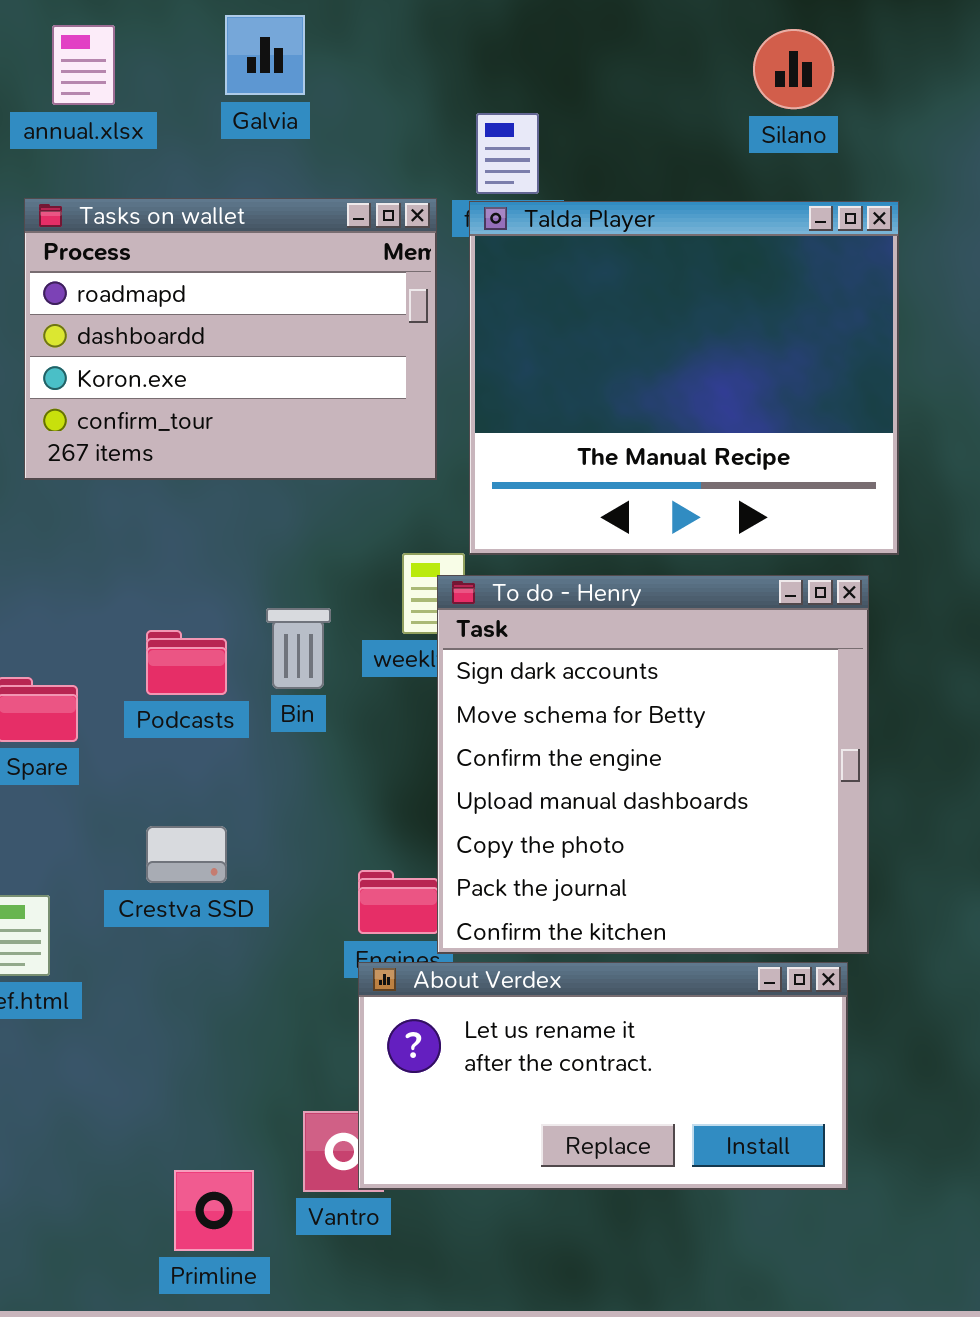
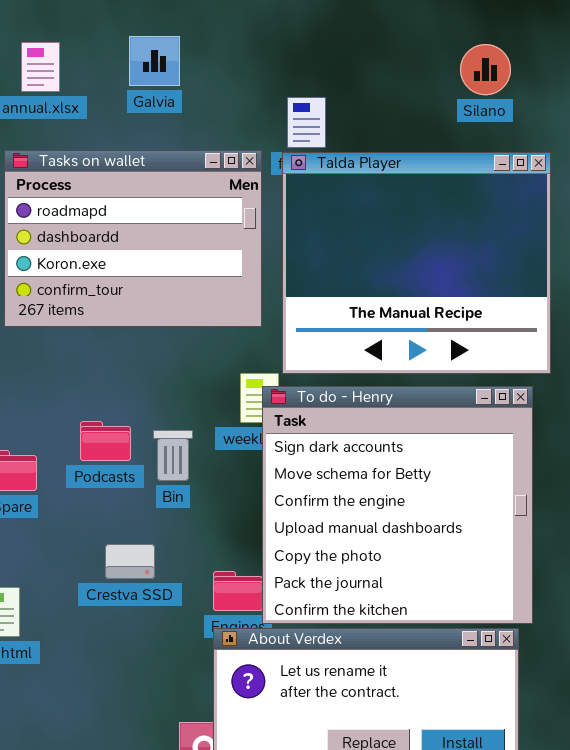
Bin: [266,608,331,689] -> [153,430,193,481], moved
Crestva SSD: [146,826,227,883] -> [105,544,155,579], moved

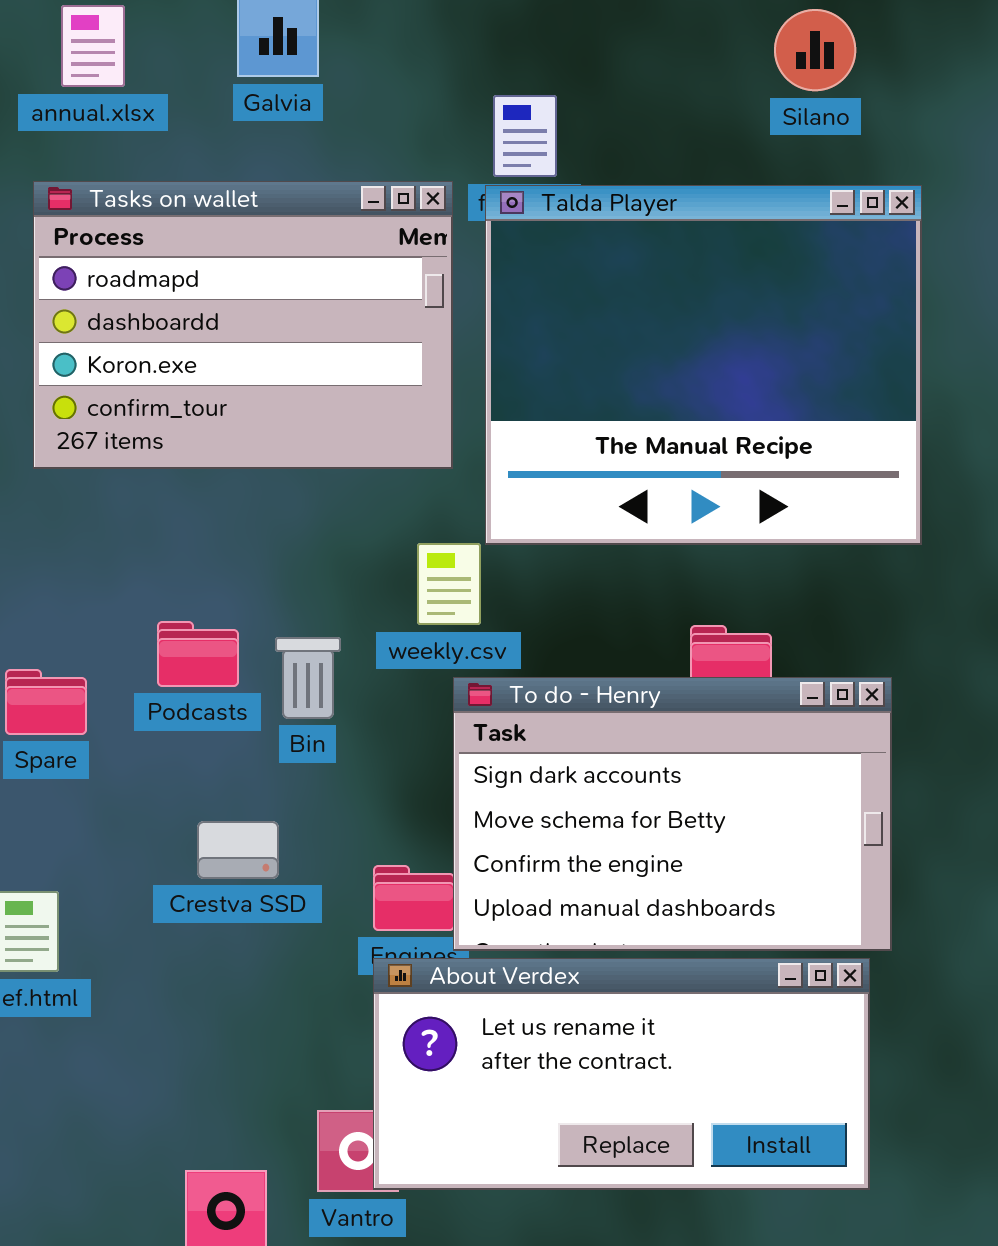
To do - Henry: [262,386,533,624] -> [453,677,892,951], resized

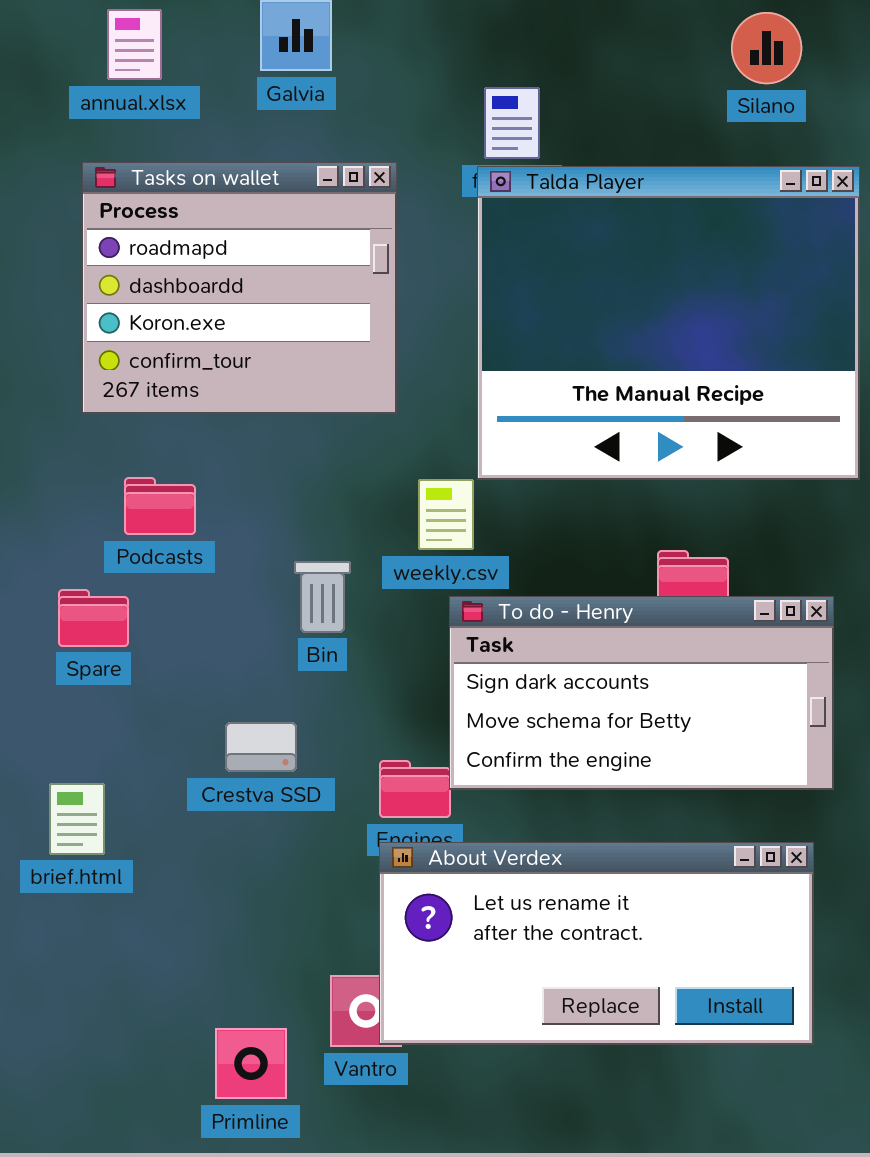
Tasks on wallet: [33,181,453,469] -> [82,162,397,414], resized
Podcasts: [157,621,239,687] -> [124,477,196,535], moved
To do - Henry: [453,677,892,951] -> [449,596,834,790], resized

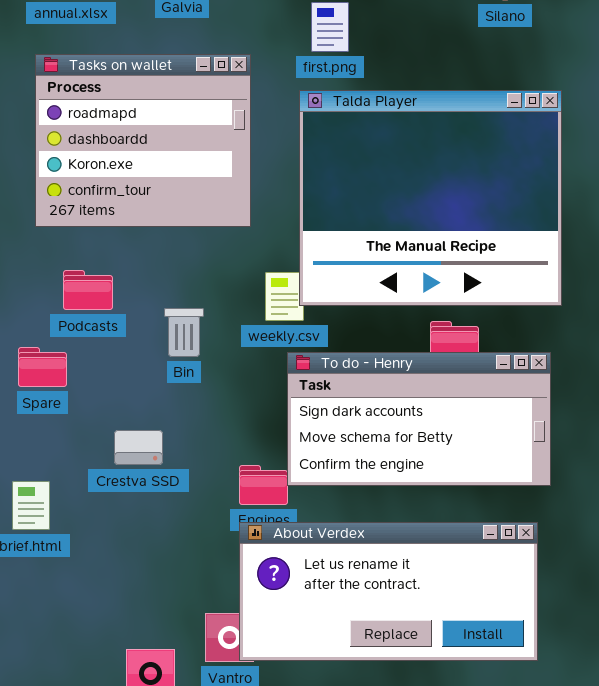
Talda Player: [477,166,860,480] -> [299,90,562,306], moved
Bin: [294,561,351,633] -> [164,308,204,357], moved
Crestva SSD: [225,722,297,772] -> [114,430,163,465], moved

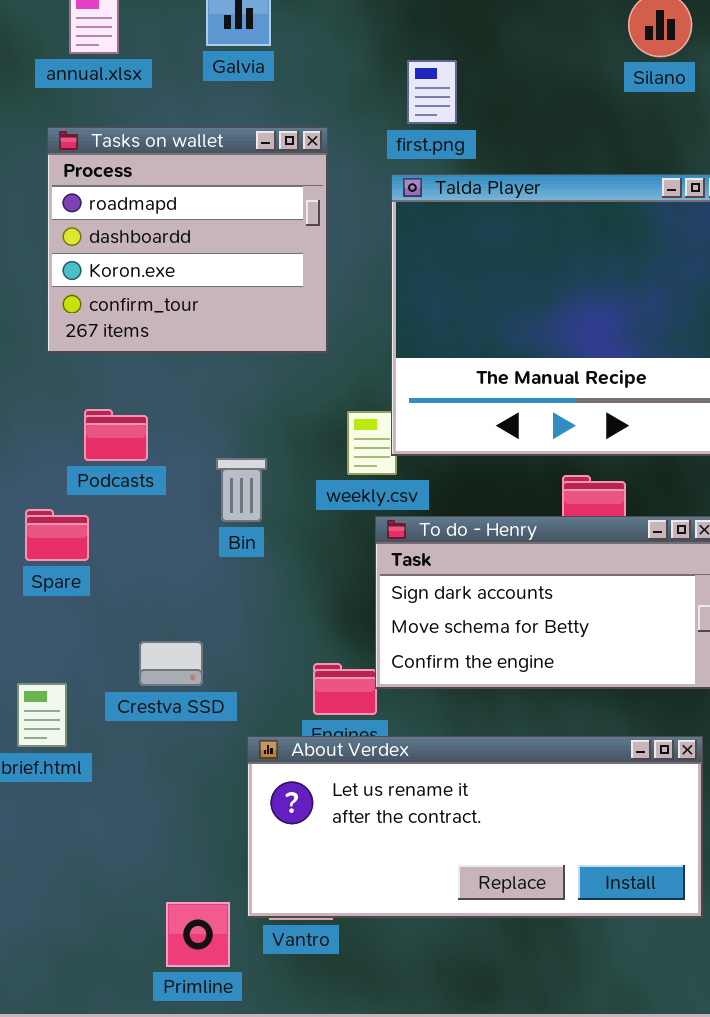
Crestva SSD: [114,430,163,465] -> [139,641,203,686], moved
About Verdex: [239,522,538,661] -> [247,736,703,918], resized

